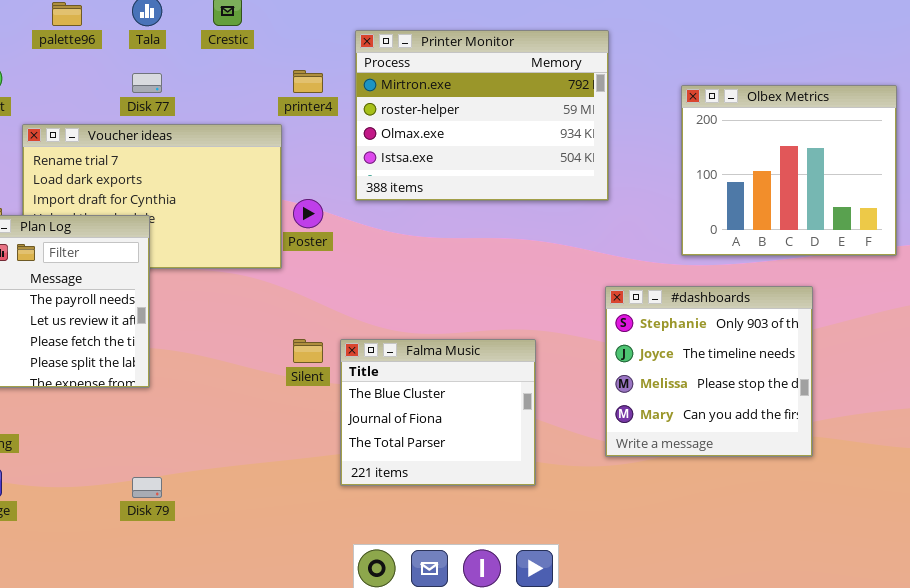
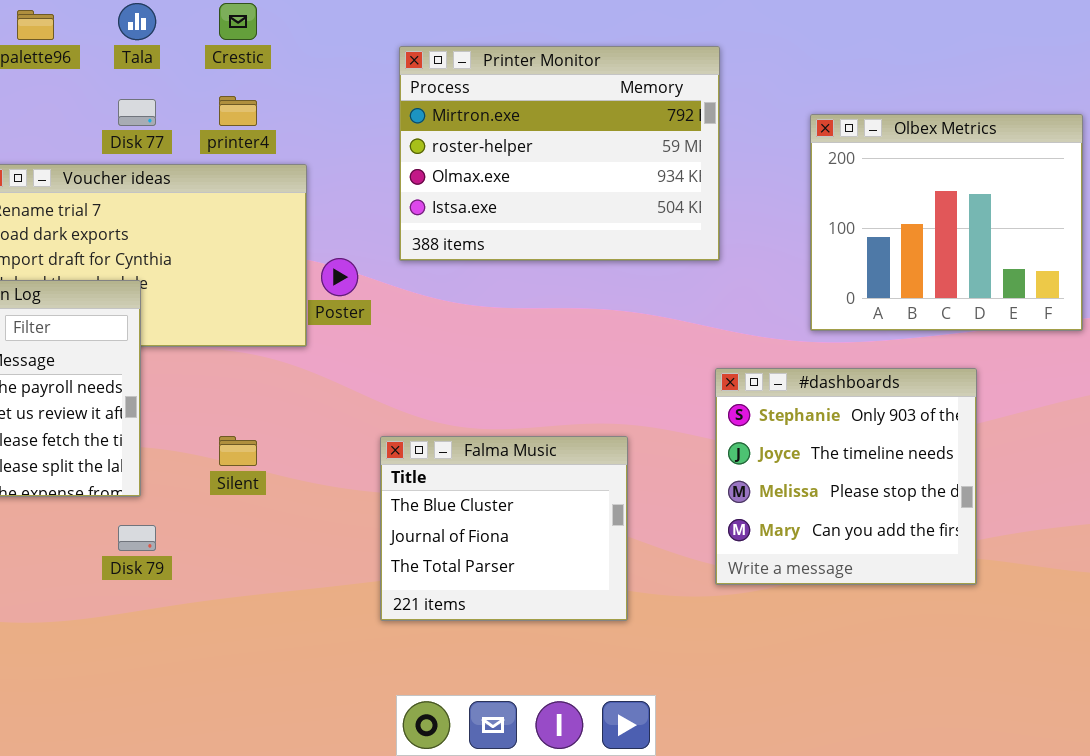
printer4: [293,70,323,93] -> [219,96,257,126], moved
Silent: [293,339,323,363] -> [219,436,257,466], moved
Disk 79: [132,477,162,498] -> [118,525,156,551], moved

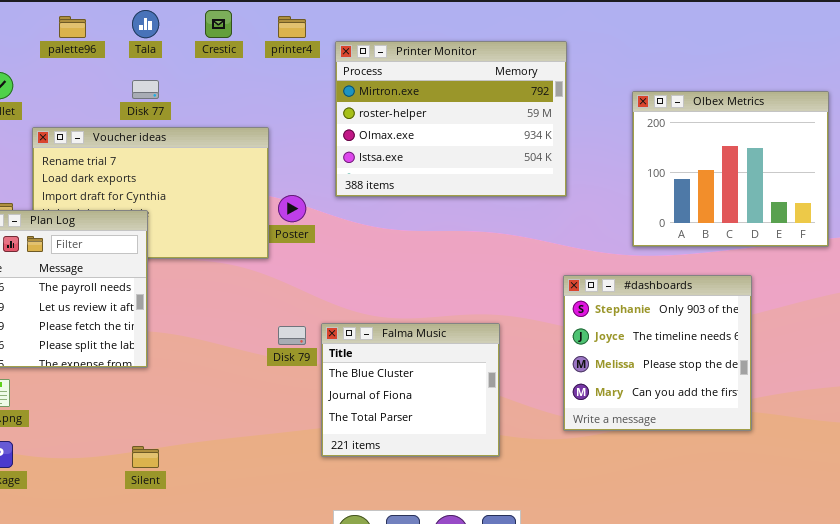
printer4: [219,96,257,126] -> [278,16,306,38], moved
Silent: [219,436,257,466] -> [132,446,159,468], moved
Disk 79: [118,525,156,551] -> [278,326,306,345], moved

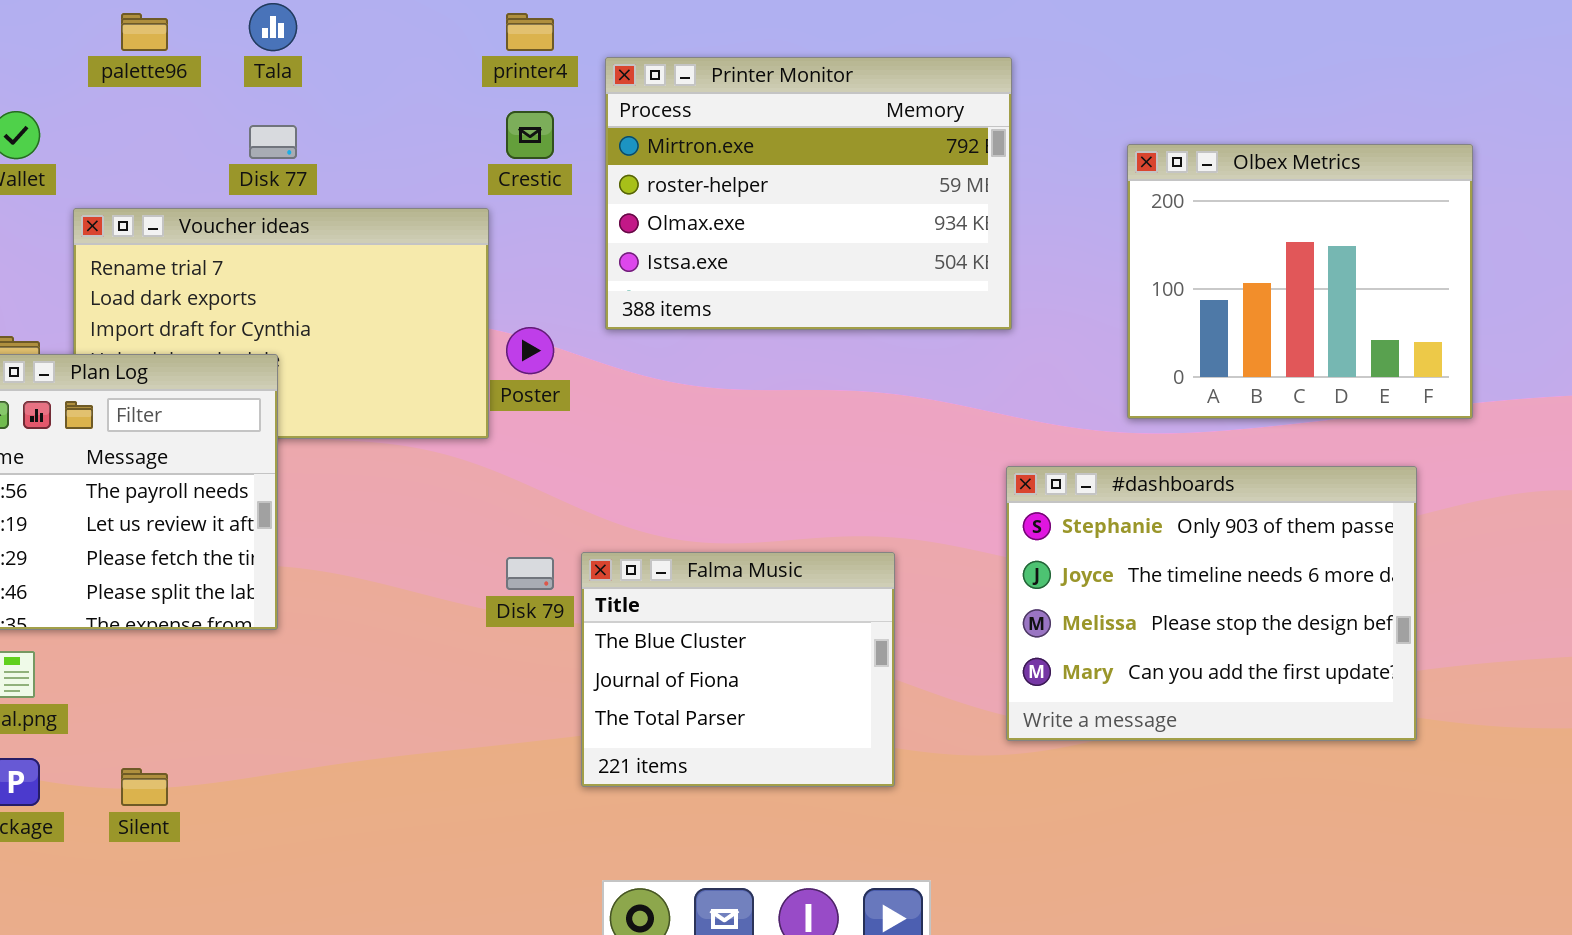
Crestic: [205,10,232,38] -> [506,111,554,159], moved
#dashboards: [563,275,752,431] -> [1006,466,1417,741], resized
Silent: [132,446,159,468] -> [121,768,168,806], moved

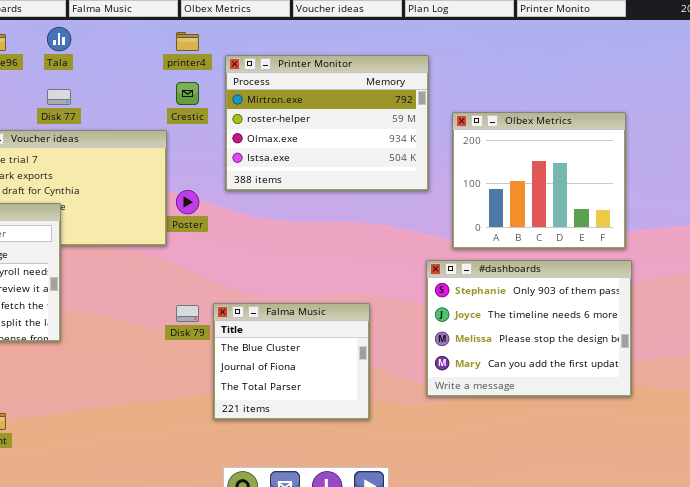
Olbex Metrics: [1127,144,1473,419] -> [452,112,626,249], moved

